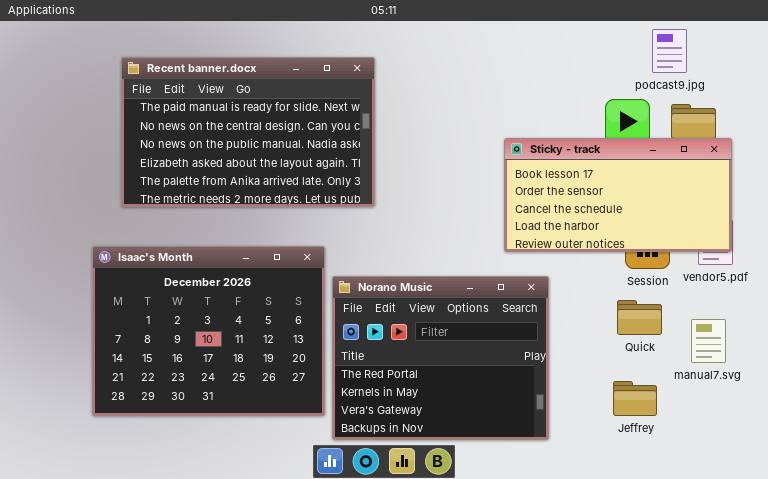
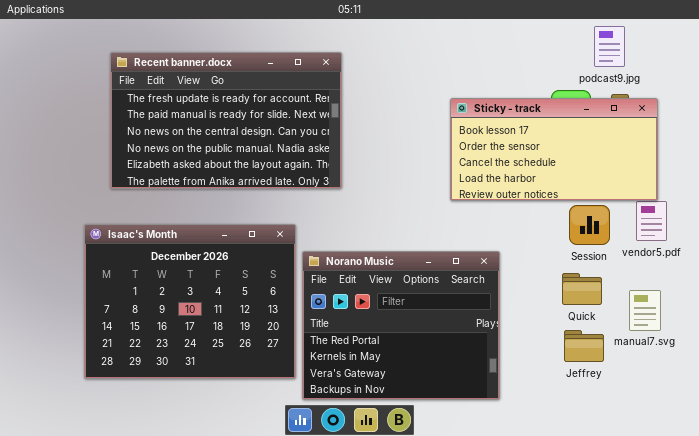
Recent banner.docx: [121,57,375,207] -> [110,52,342,189], scrolled up 1 row
Sticky - track: [504,138,732,252] -> [450,98,658,201], moved
Jeffrey: [613,381,657,416] -> [564,330,604,362], moved

